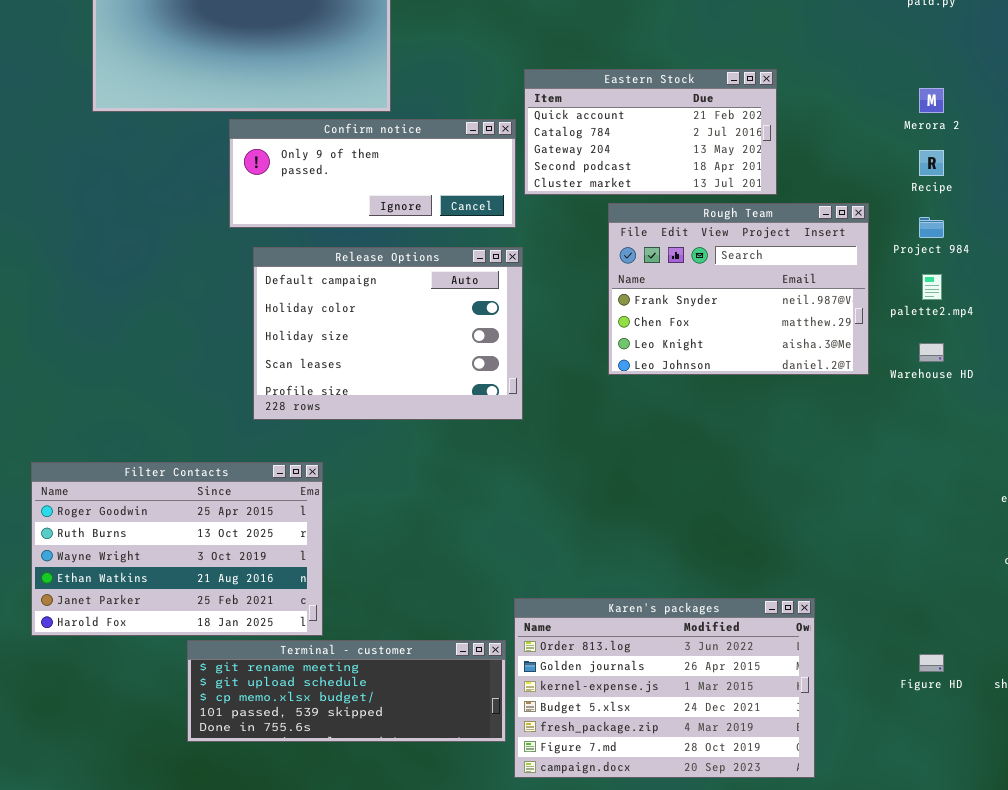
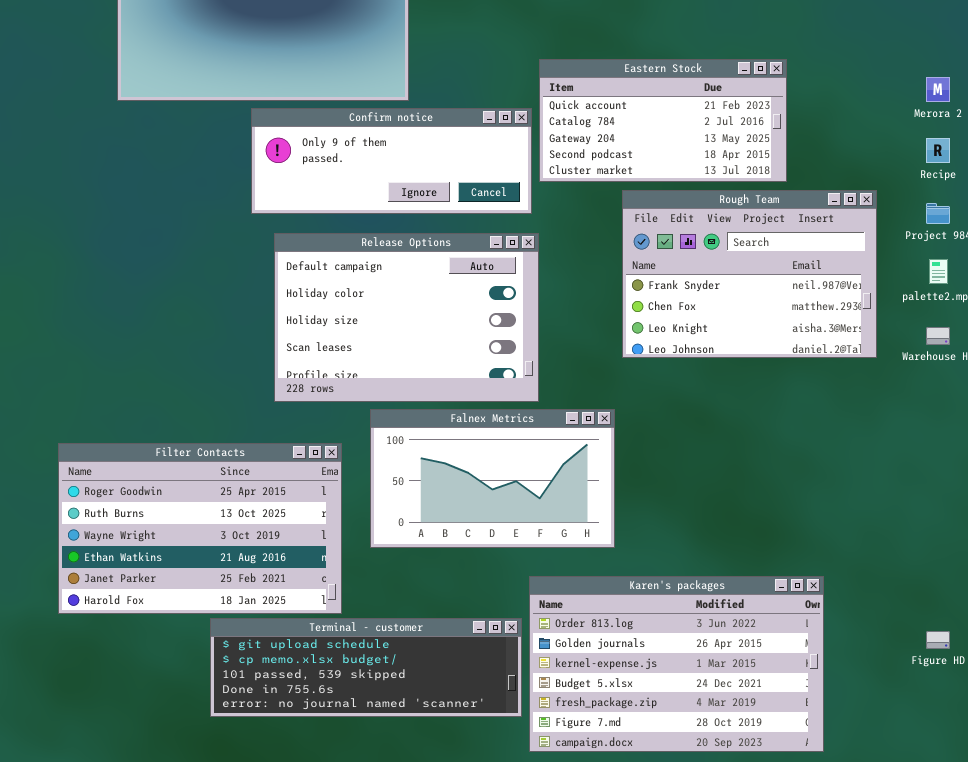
Falnex Metrics: none -> [370,409,615,548], opened
Terminal - customer: [187,640,506,742] -> [210,618,522,717], scrolled down 1 row

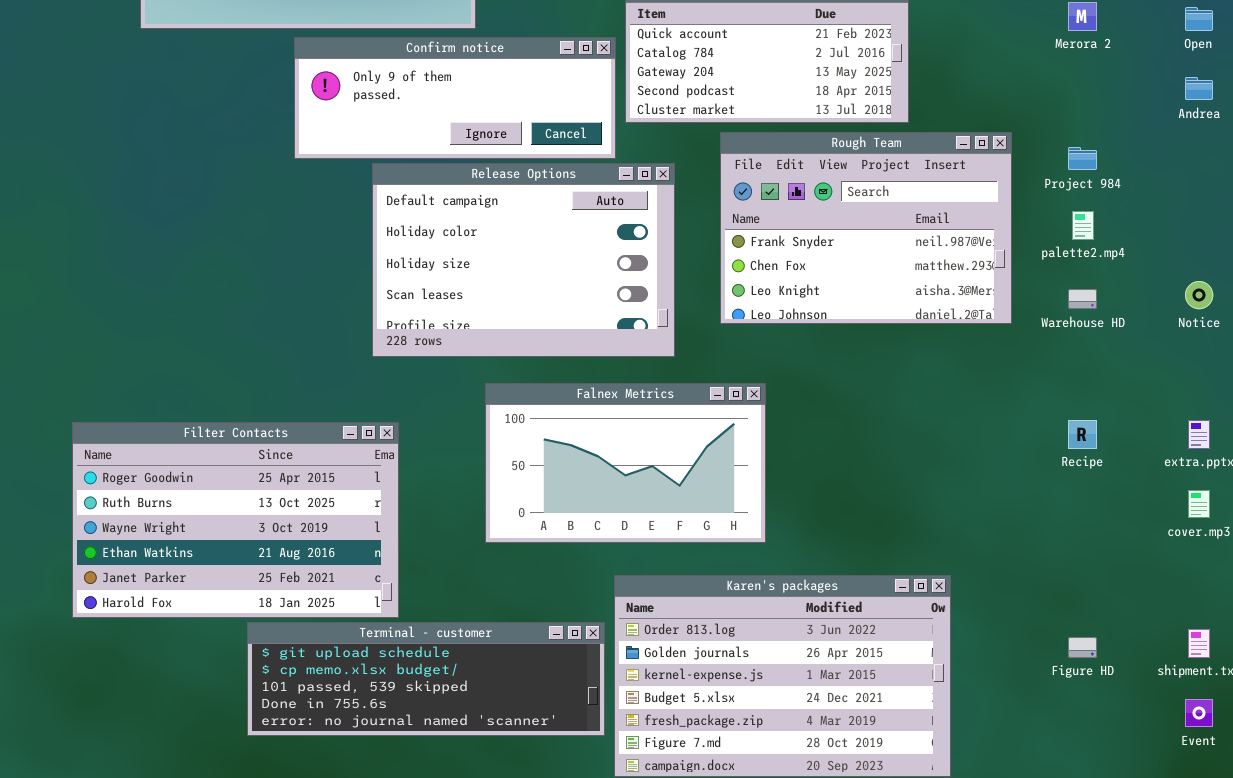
Recipe: [926,138,950,163] -> [1068,420,1097,449], moved
Release Options: [274,233,539,402] -> [372,163,675,357], moved
Falnex Metrics: [370,409,615,548] -> [485,383,766,543], moved

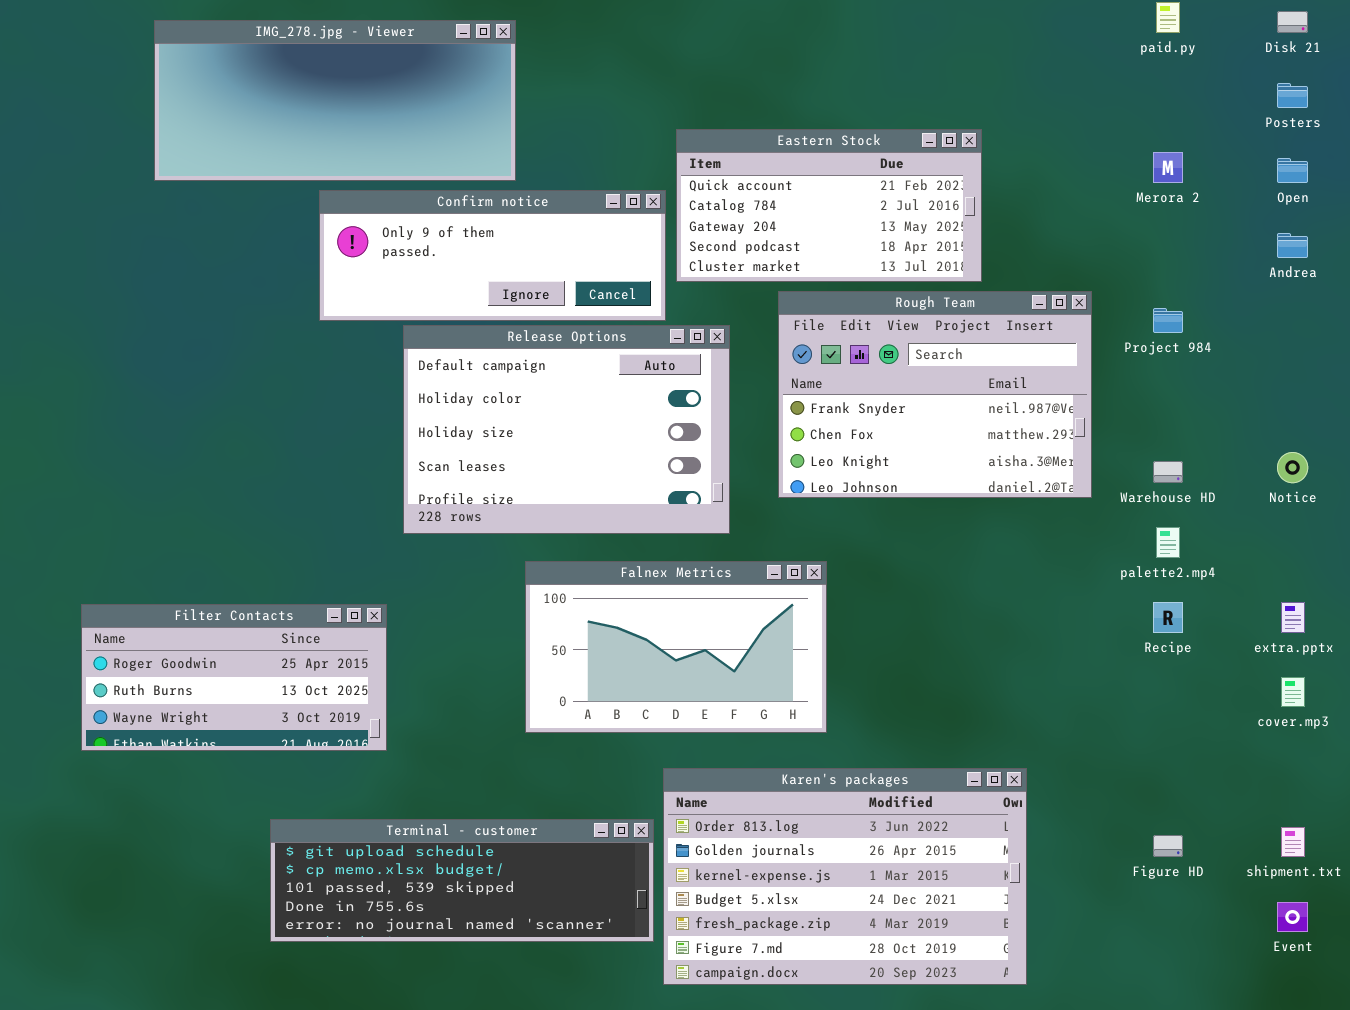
palette2.mp4: [1072,211,1094,240] -> [1156,527,1180,558], moved
Filter Contacts: [72,422,399,618] -> [81,604,387,751], resized

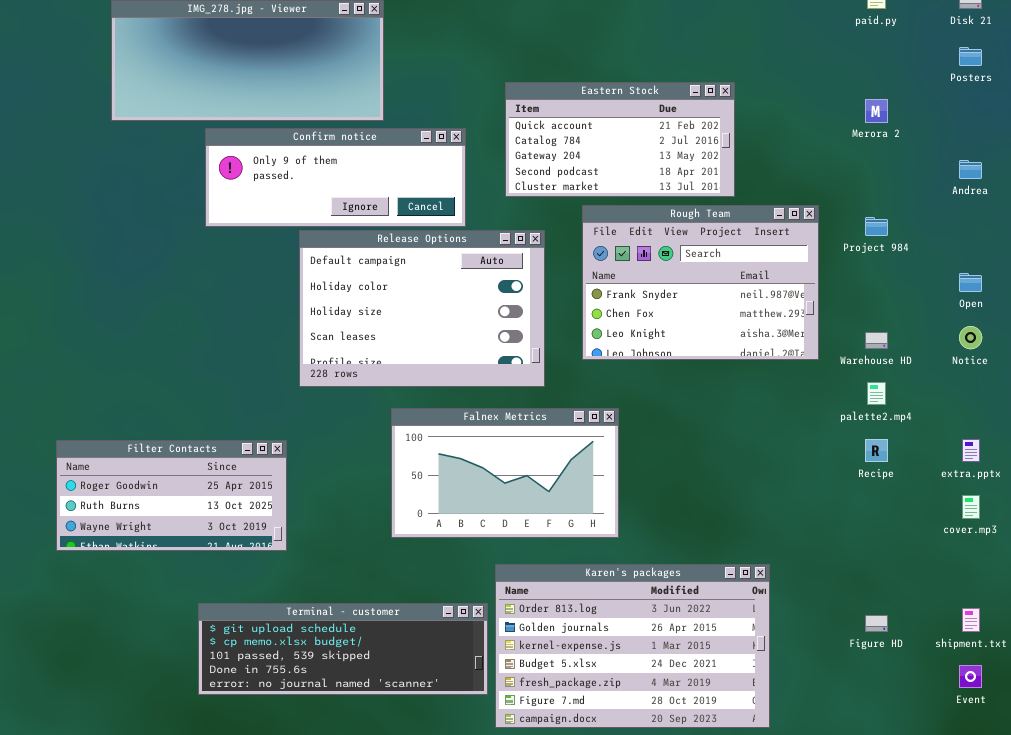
Open: [1277,158,1308,183] -> [959,273,982,292], moved
Confirm notice: [319,190,666,321] -> [205,128,466,227], moved

